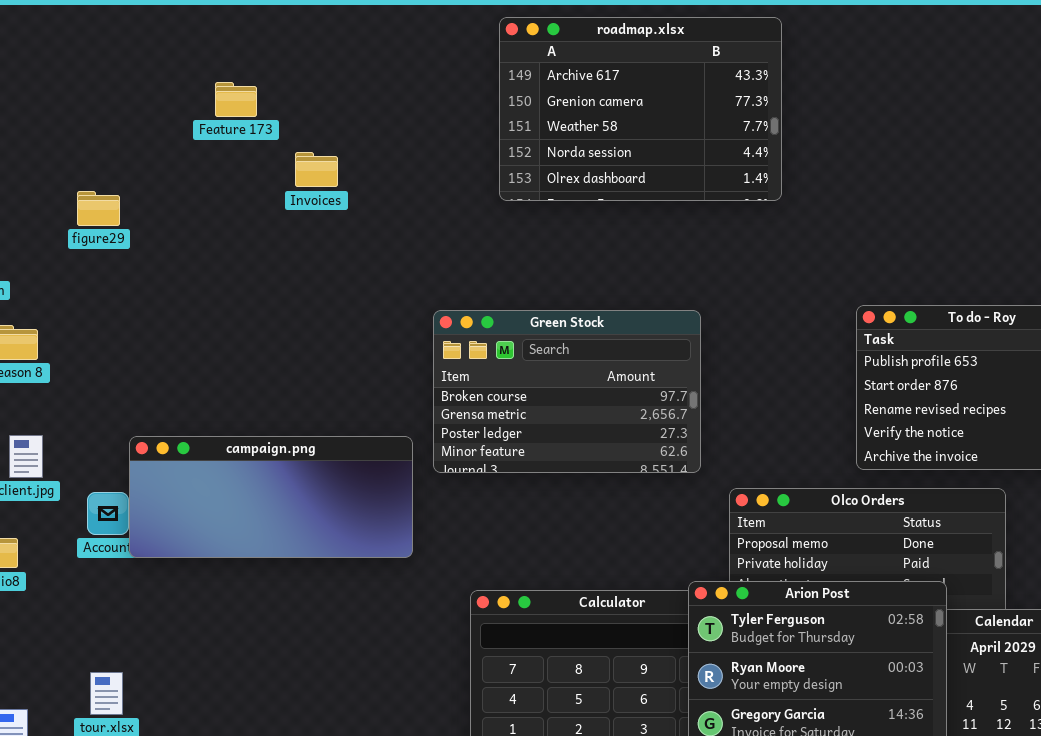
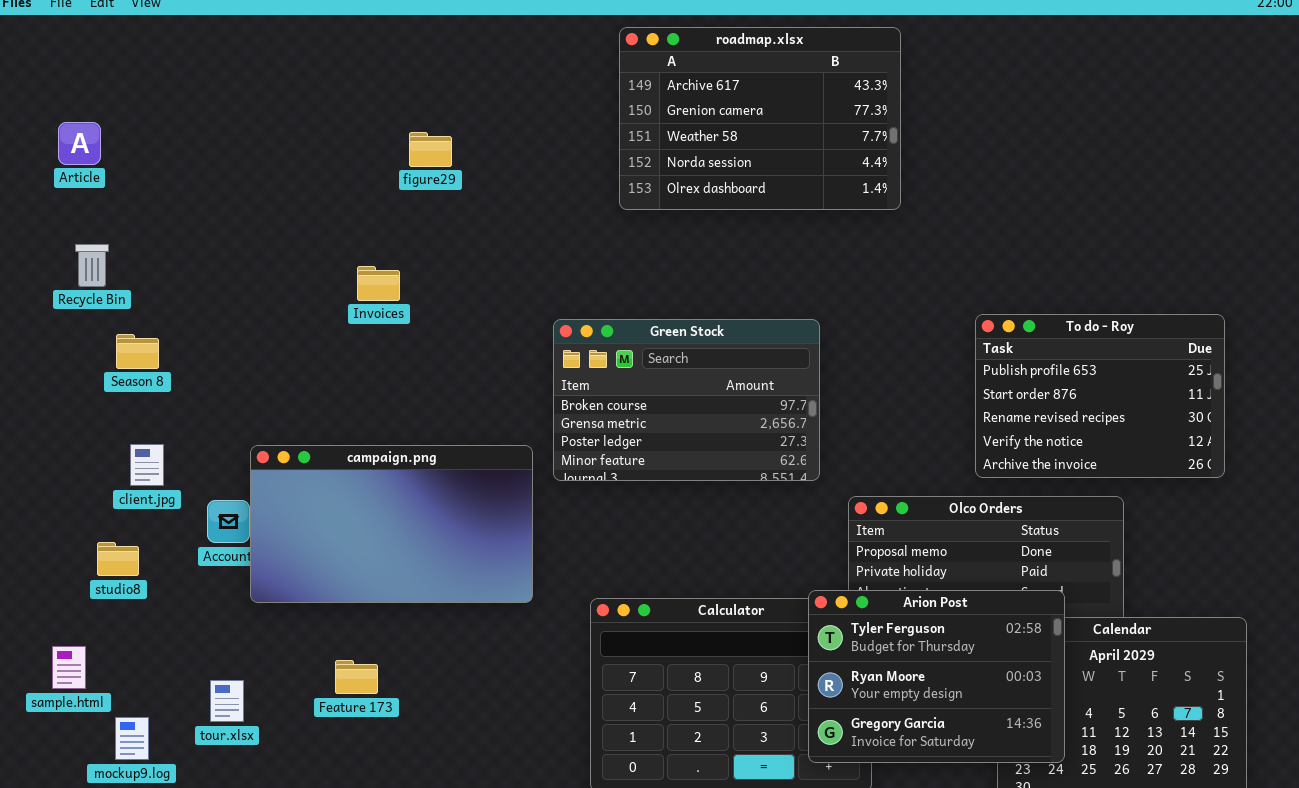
Feature 173: [215,82,257,117] -> [335,660,378,694], moved
Invoices: [295,152,338,187] -> [357,266,400,301], moved
figure29: [77,191,120,226] -> [409,132,452,167], moved
campaign.png: [129,436,413,558] -> [250,445,533,603], resized

